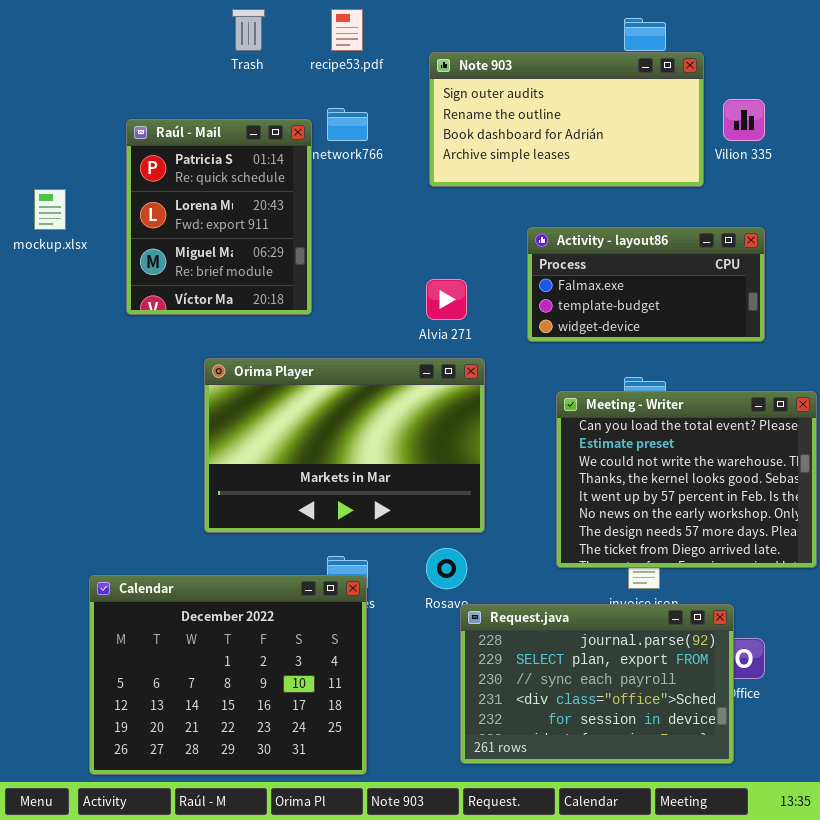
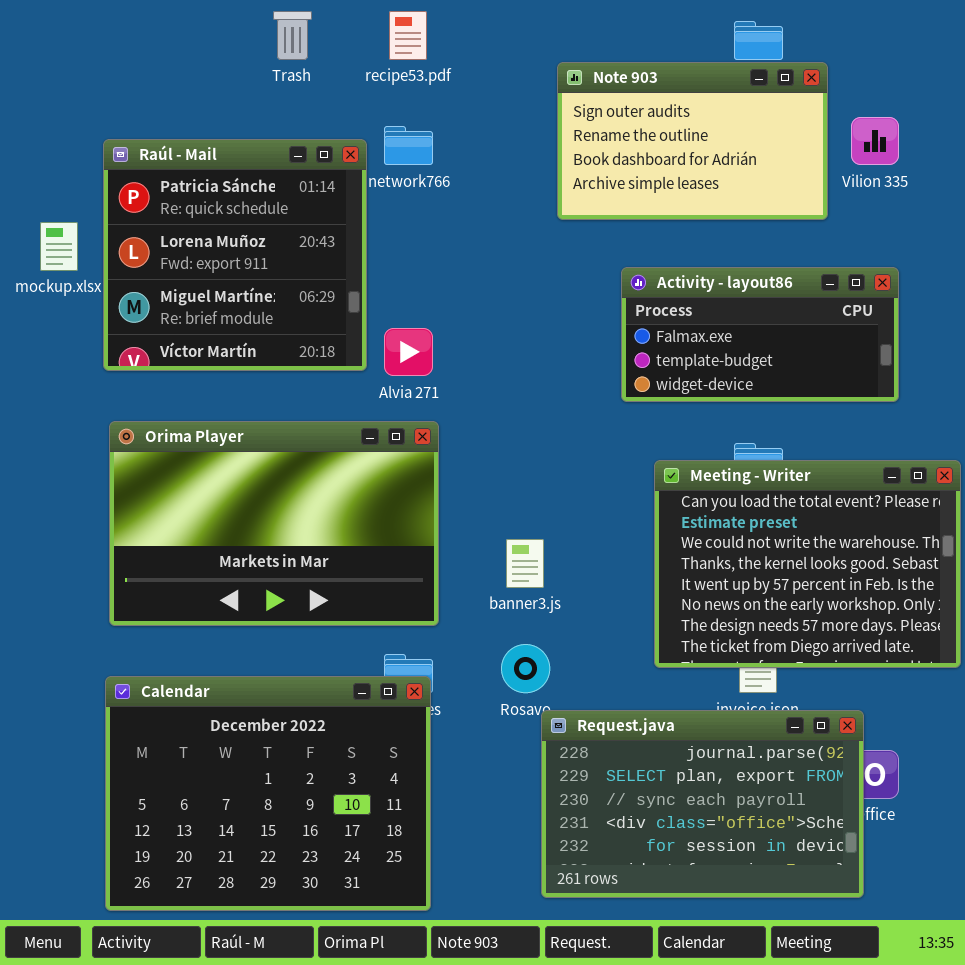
Note 903: [429,52,704,187] -> [557,62,828,220], resized
Raúl - Mail: [126,119,312,315] -> [103,139,367,371], resized
Alvia 271: [426,279,467,320] -> [384,328,433,376], moved
Orima Player: [204,358,485,533] -> [109,421,439,626], moved

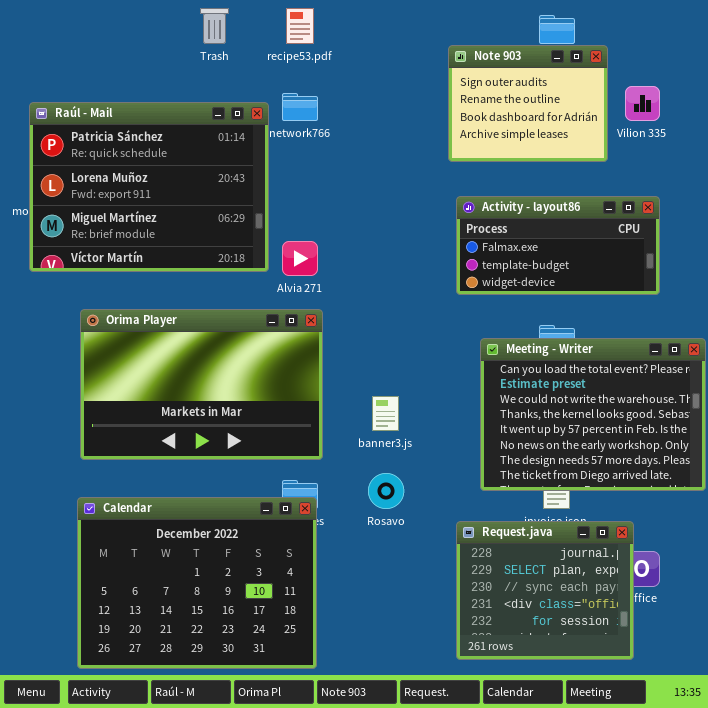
Note 903: [557,62,828,220] -> [448,45,608,162], resized
Raúl - Mail: [103,139,367,371] -> [29,102,269,272], resized
Request.java: [541,710,864,898] -> [456,521,634,660], resized

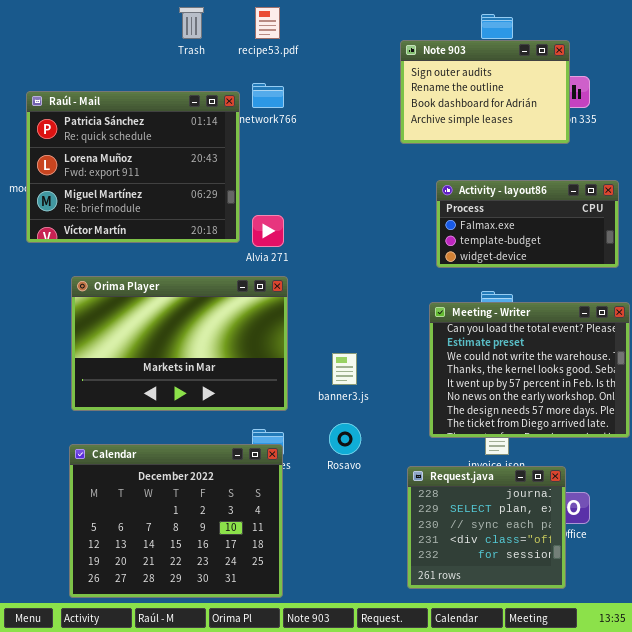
Note 903: [448,45,608,162] -> [400,40,570,144], resized
Activity - layout86: [456,196,660,295] -> [436,180,619,268], moved

